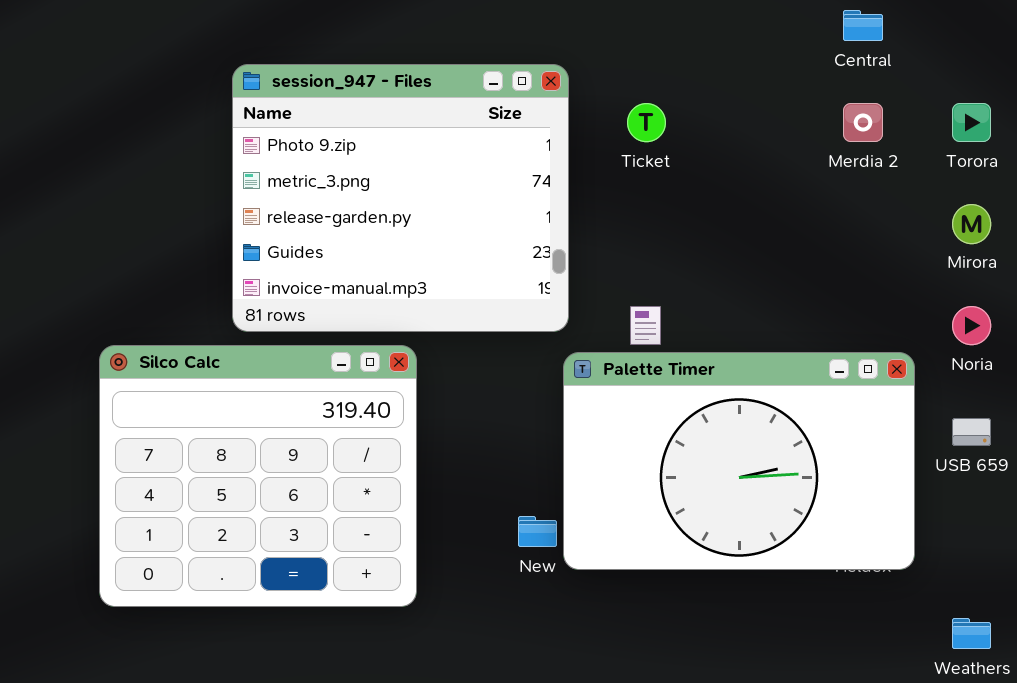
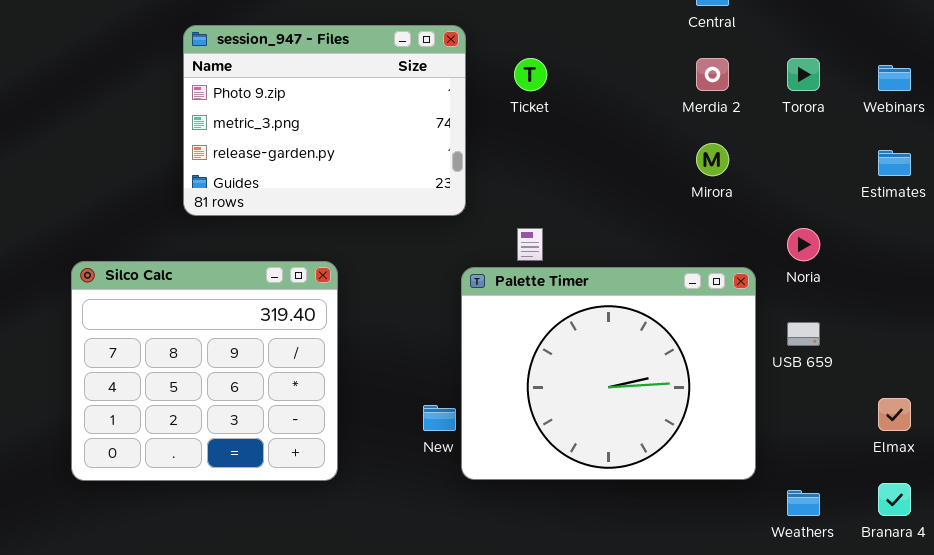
session_947 - Files: [232,64,569,332] -> [183,25,466,216], resized
Mirora: [952,204,991,244] -> [696,143,729,176], moved
Palette Timer: [563,352,915,570] -> [461,267,756,480], resized

